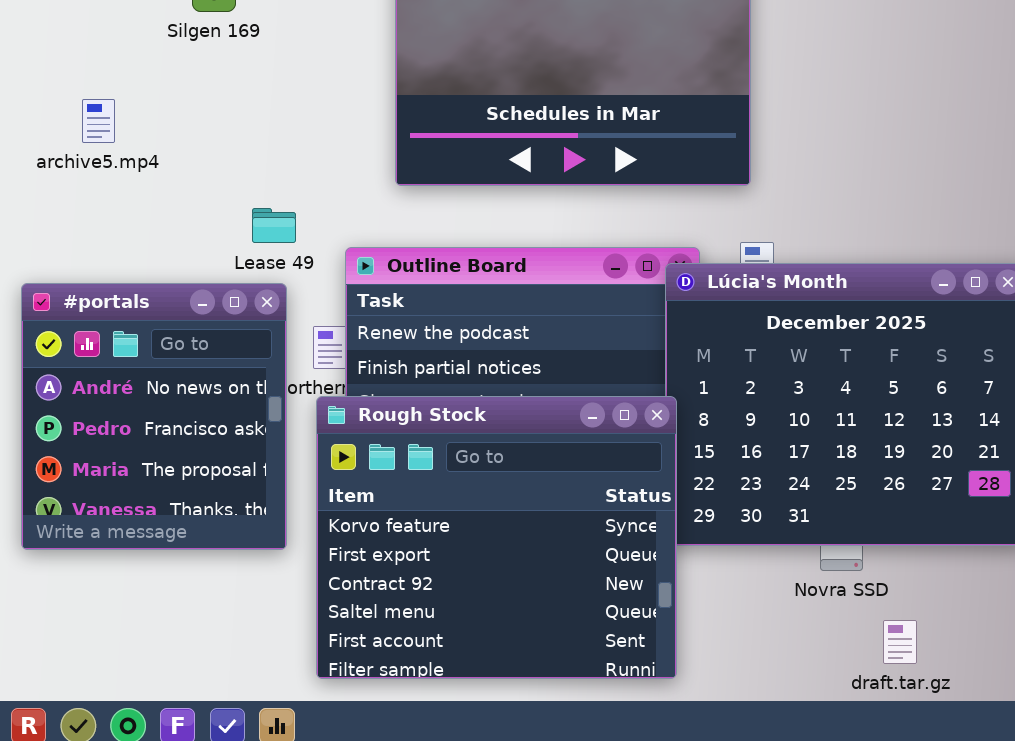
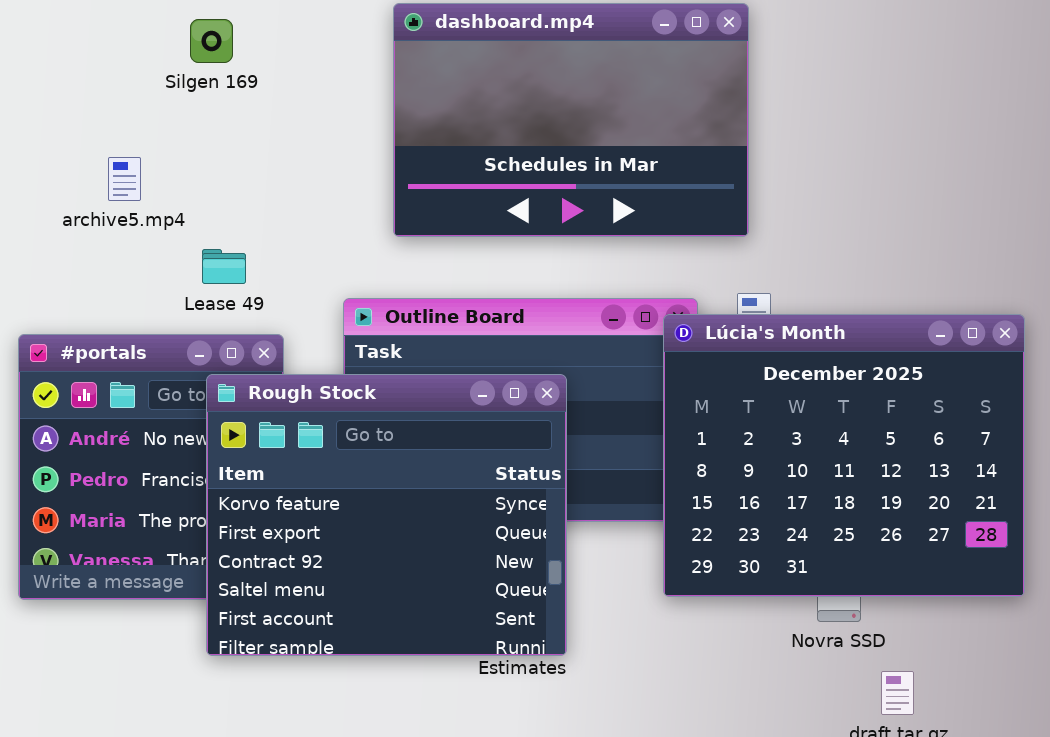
archive5.mp4: [82,99,115,143] -> [108,157,141,201], moved
Lease 49: [252,208,296,243] -> [202,249,246,284], moved
Rough Stock: [316,396,677,679] -> [206,374,567,656], moved

